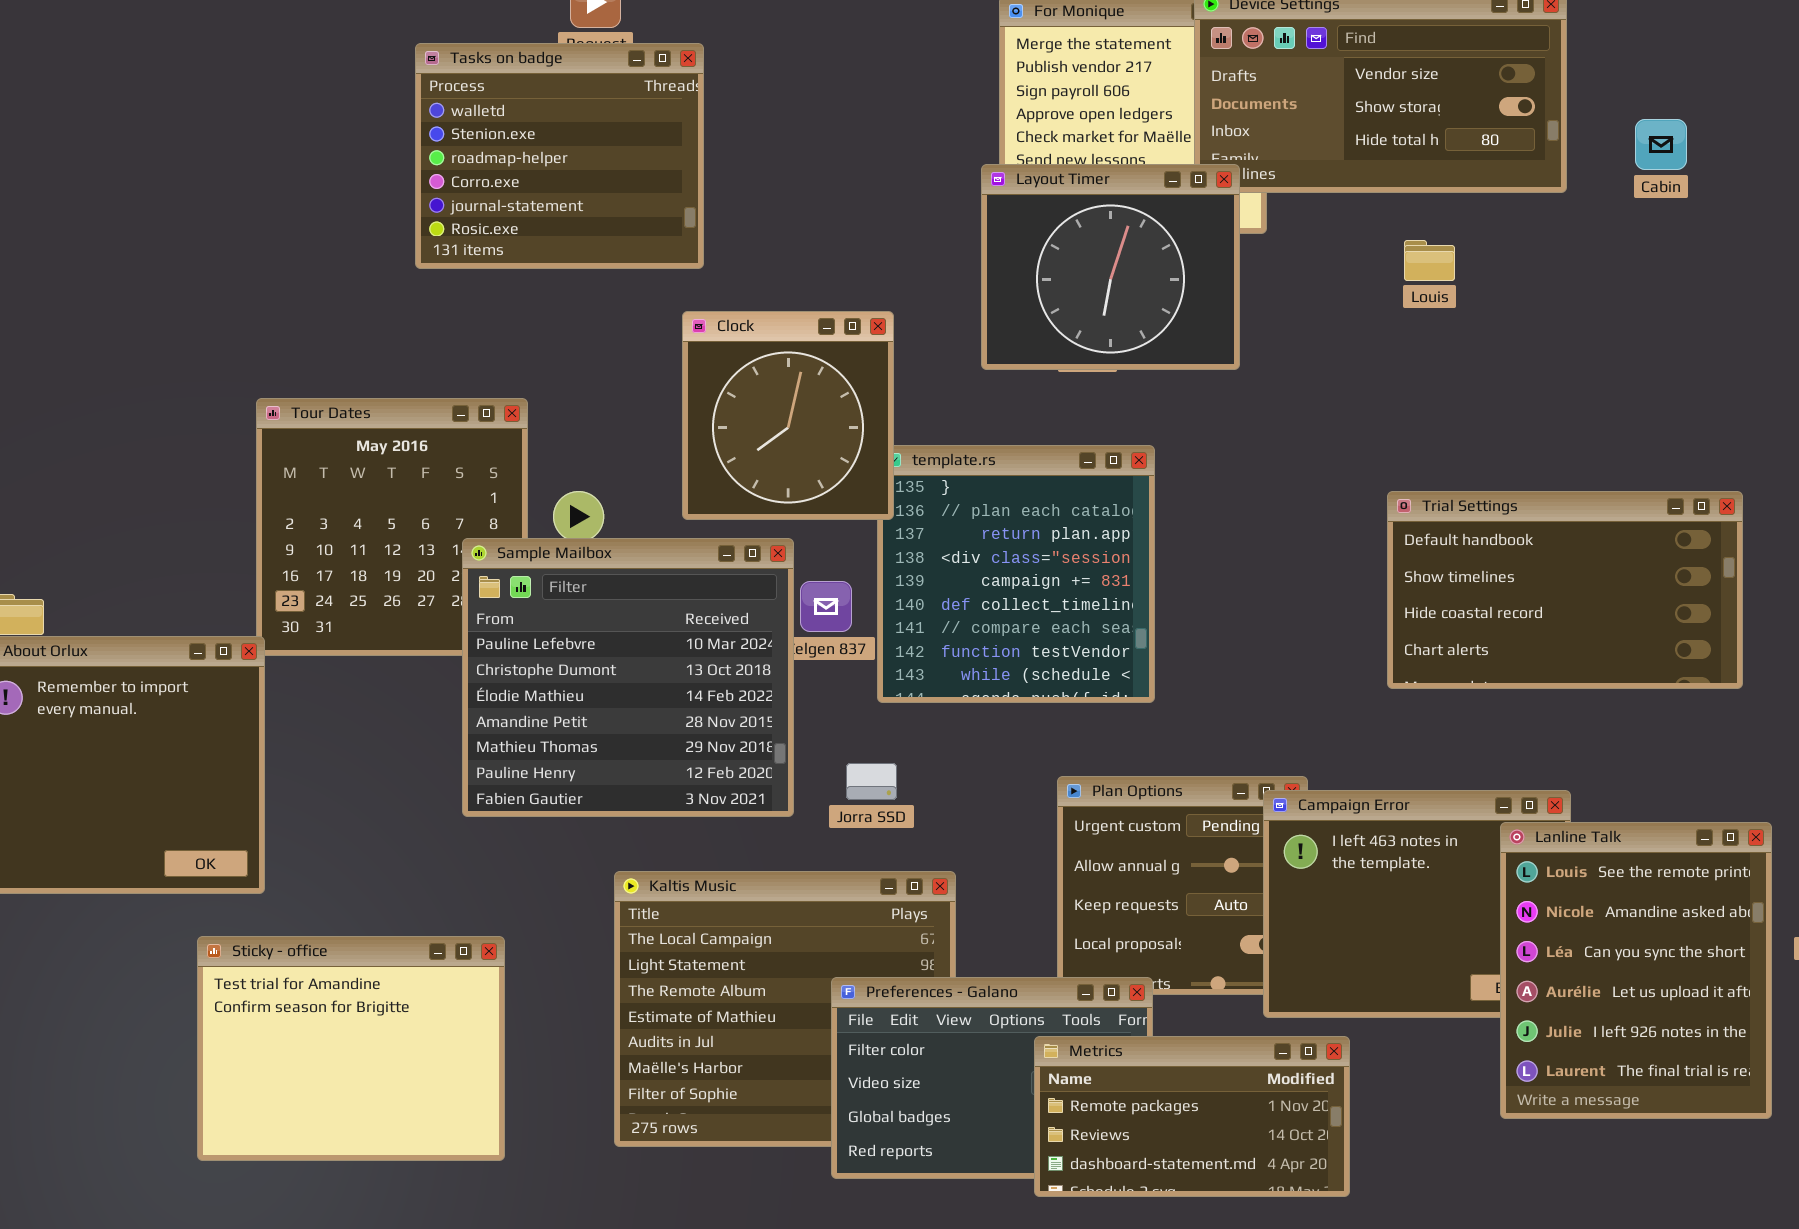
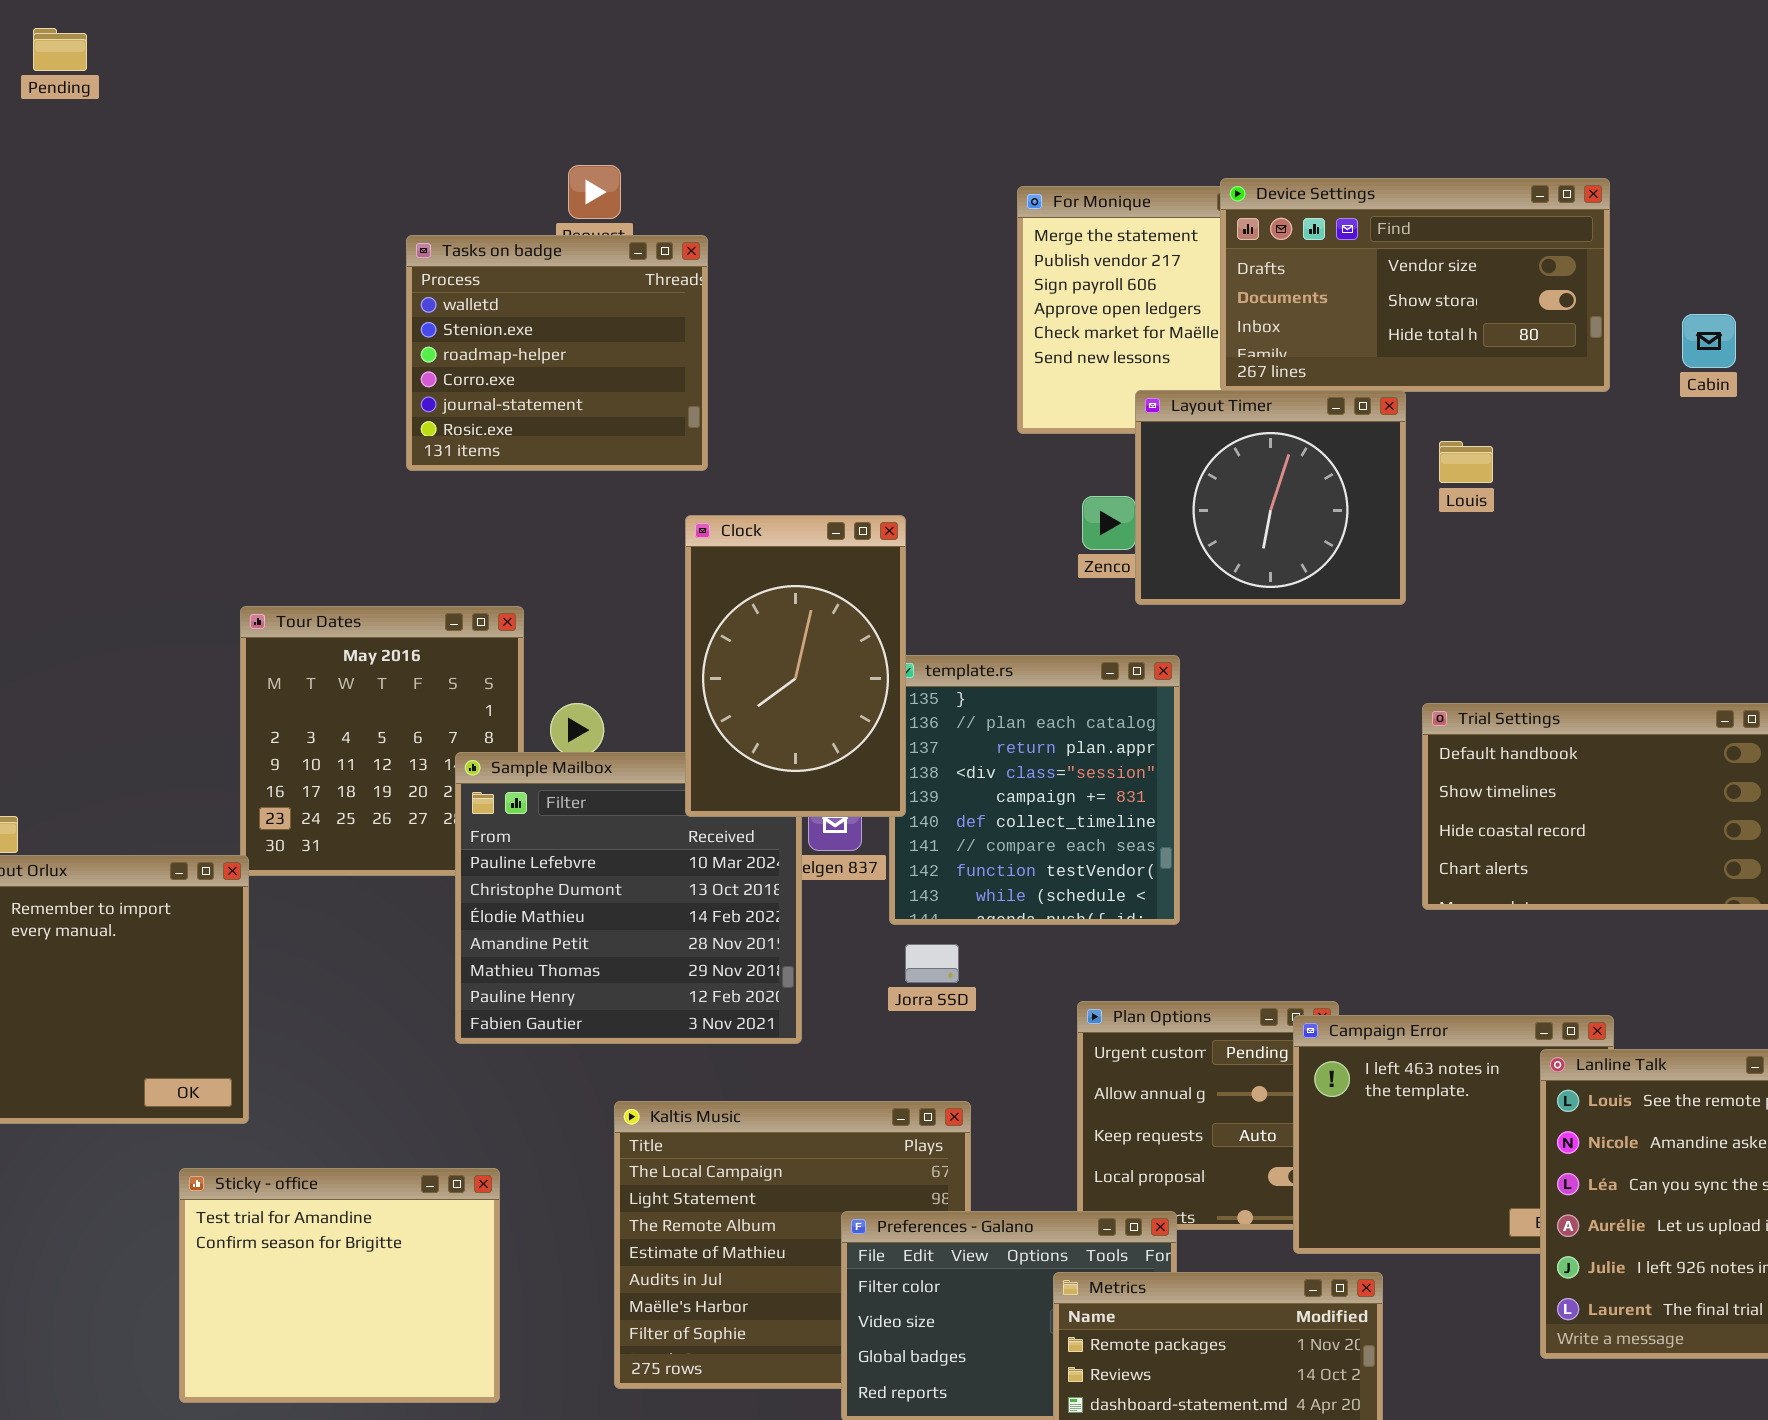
Layout Timer: [981,164,1240,370] -> [1135,390,1406,605], moved
Clock: [682,311,894,520] -> [685,515,906,817], resized
Jorra SSD: [846,763,897,800] -> [905,944,959,983], moved

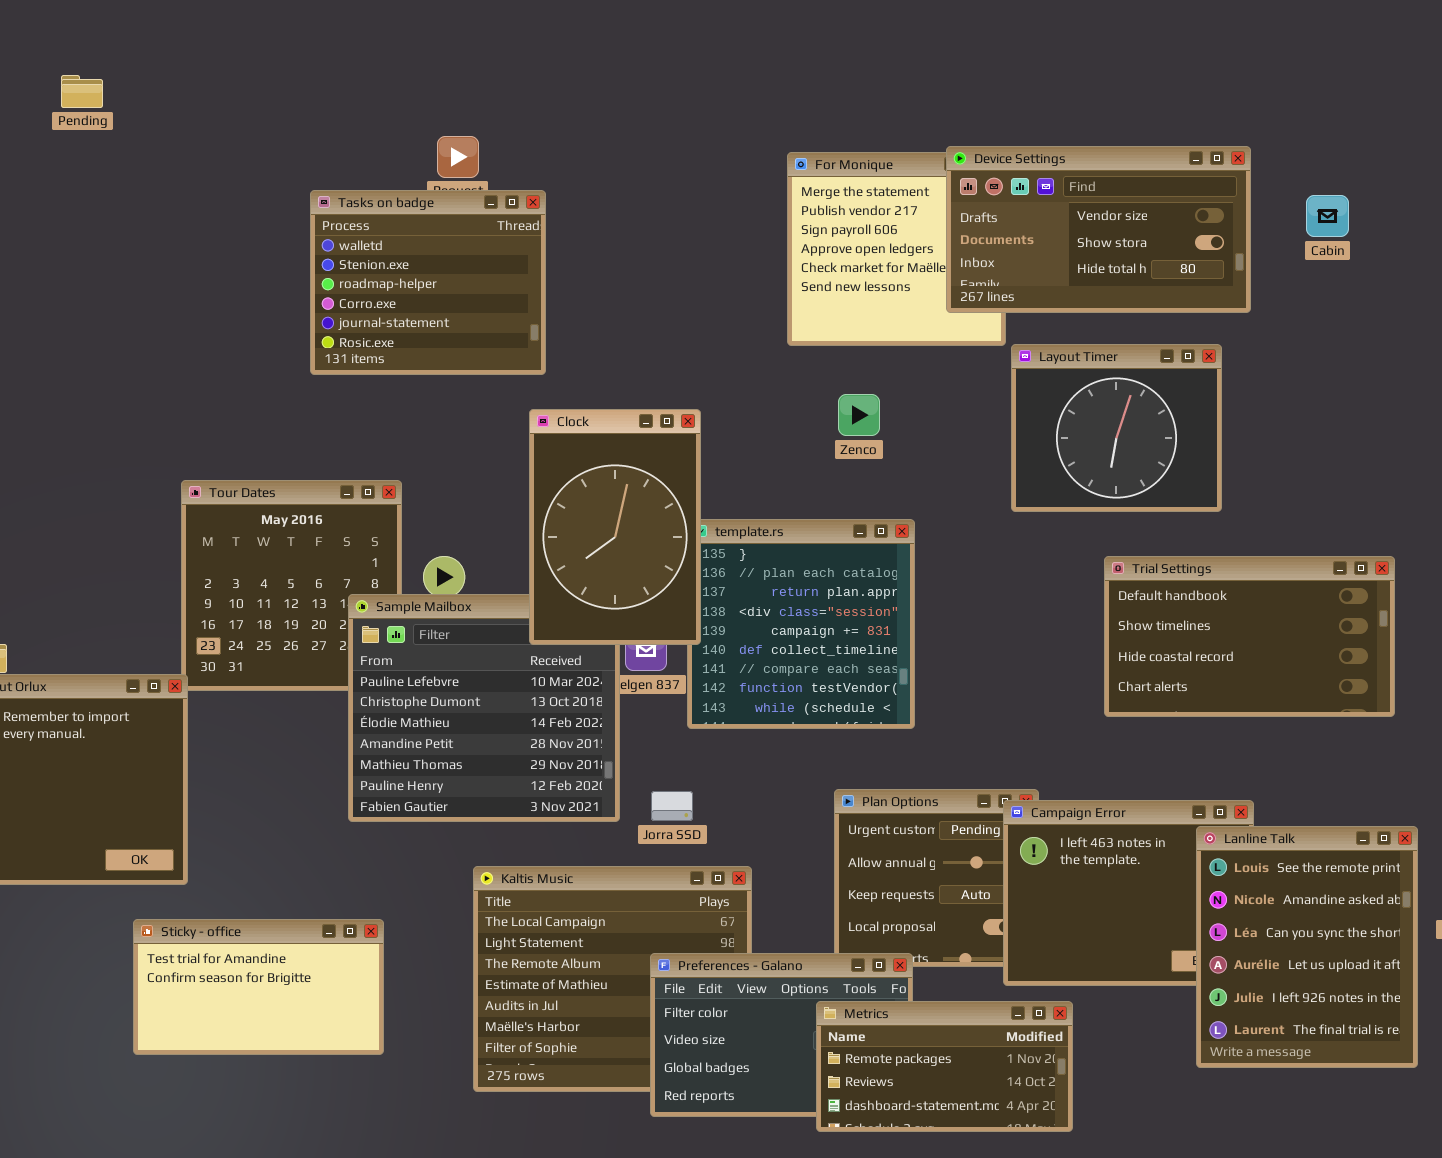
Pending: [33,28,87,71] -> [61,75,103,108], moved
Cabin: [1682,314,1736,368] -> [1306,195,1349,237], moved
Layout Timer: [1135,390,1406,605] -> [1011,344,1222,512], moved
Jorra SSD: [905,944,959,983] -> [651,791,693,821], moved
Sticky - office: [179,1168,500,1403] -> [133,919,384,1055], resized

